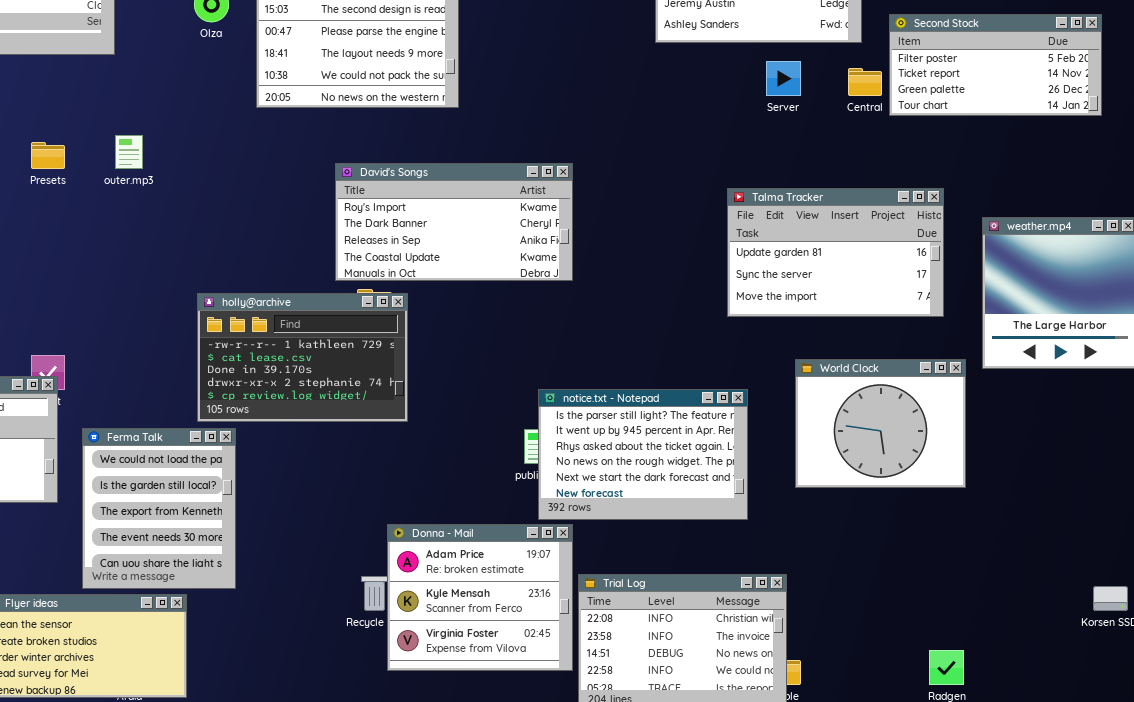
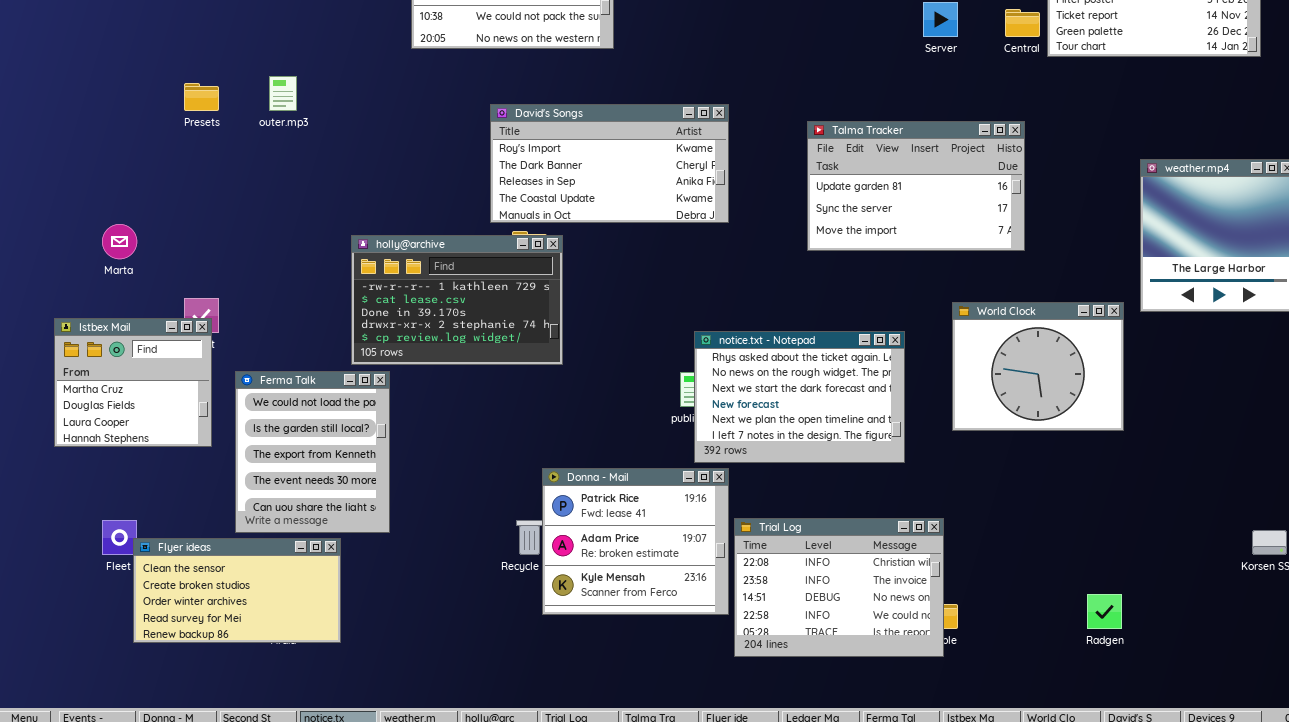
Talma Tracker: [727,188,944,317] -> [807,121,1025,251], moved
notice.txt - Notepad: [538,389,748,520] -> [694,331,905,463], scrolled down 2 rows
Donna - Mail: [387,524,573,671] -> [542,468,729,615], scrolled up 1 row

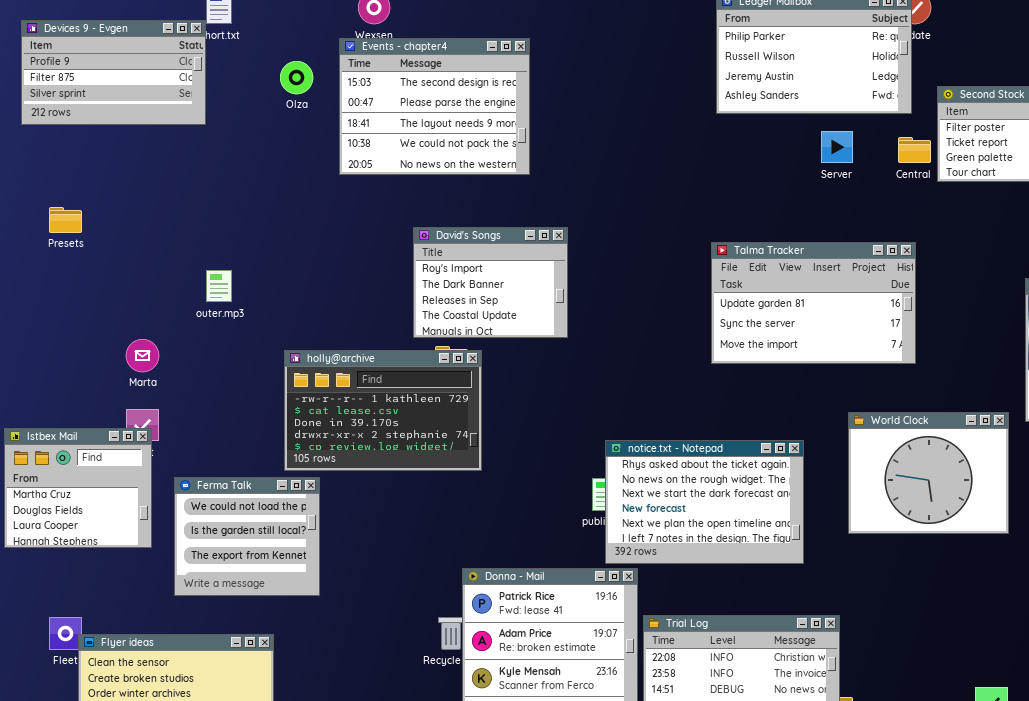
outer.mp3: [269,76,297,111] -> [206,270,232,302], moved
Presets: [184,83,219,111] -> [49,207,82,233], moved
David's Songs: [490,104,729,223] -> [413,227,568,338], resized
Marta: [102,224,137,259] -> [126,339,159,372], moved
Ferma Talk: [235,371,390,533] -> [174,477,320,596], resized

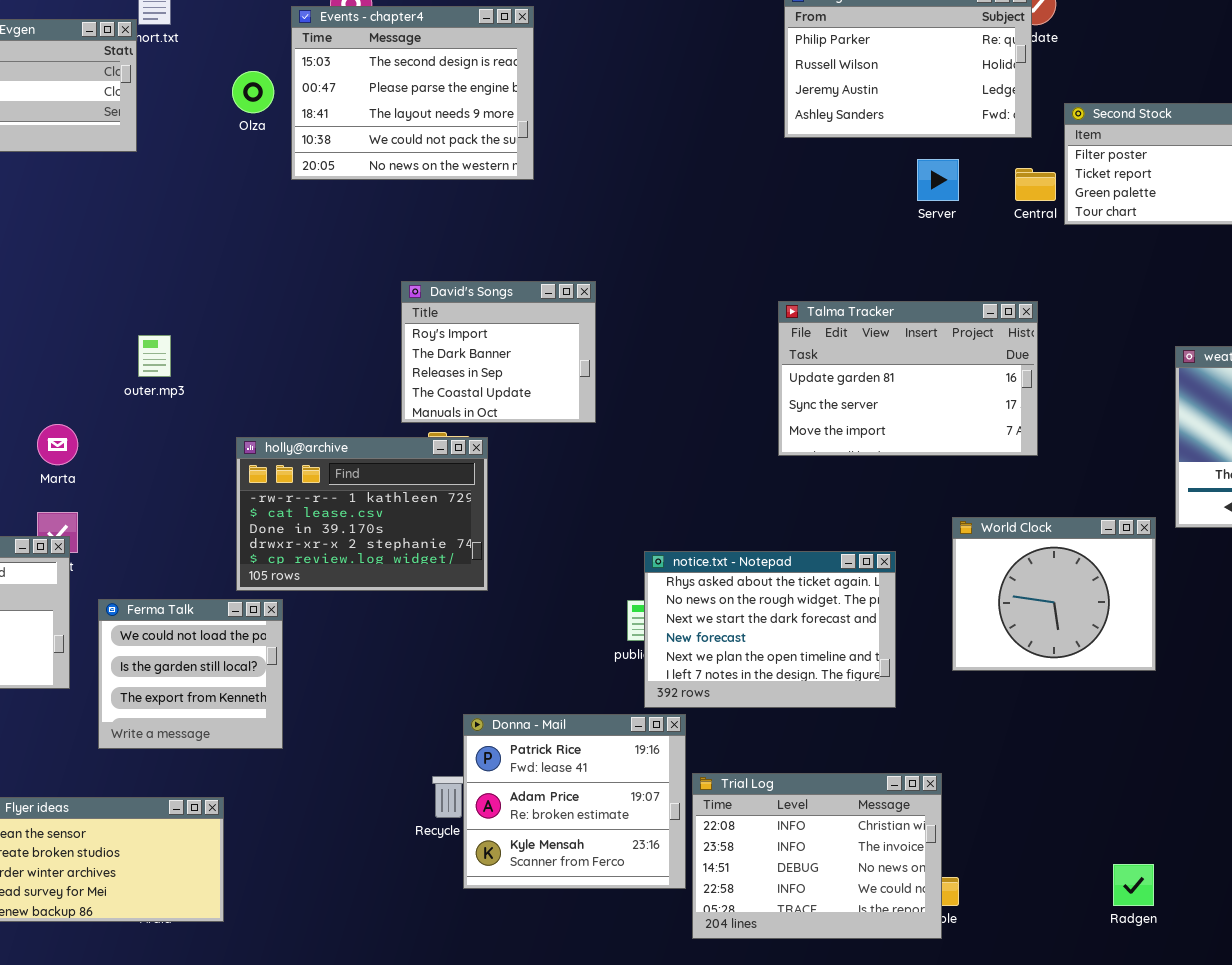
Events - chapter4: [339,38,530,175] -> [291,6,534,180], moved

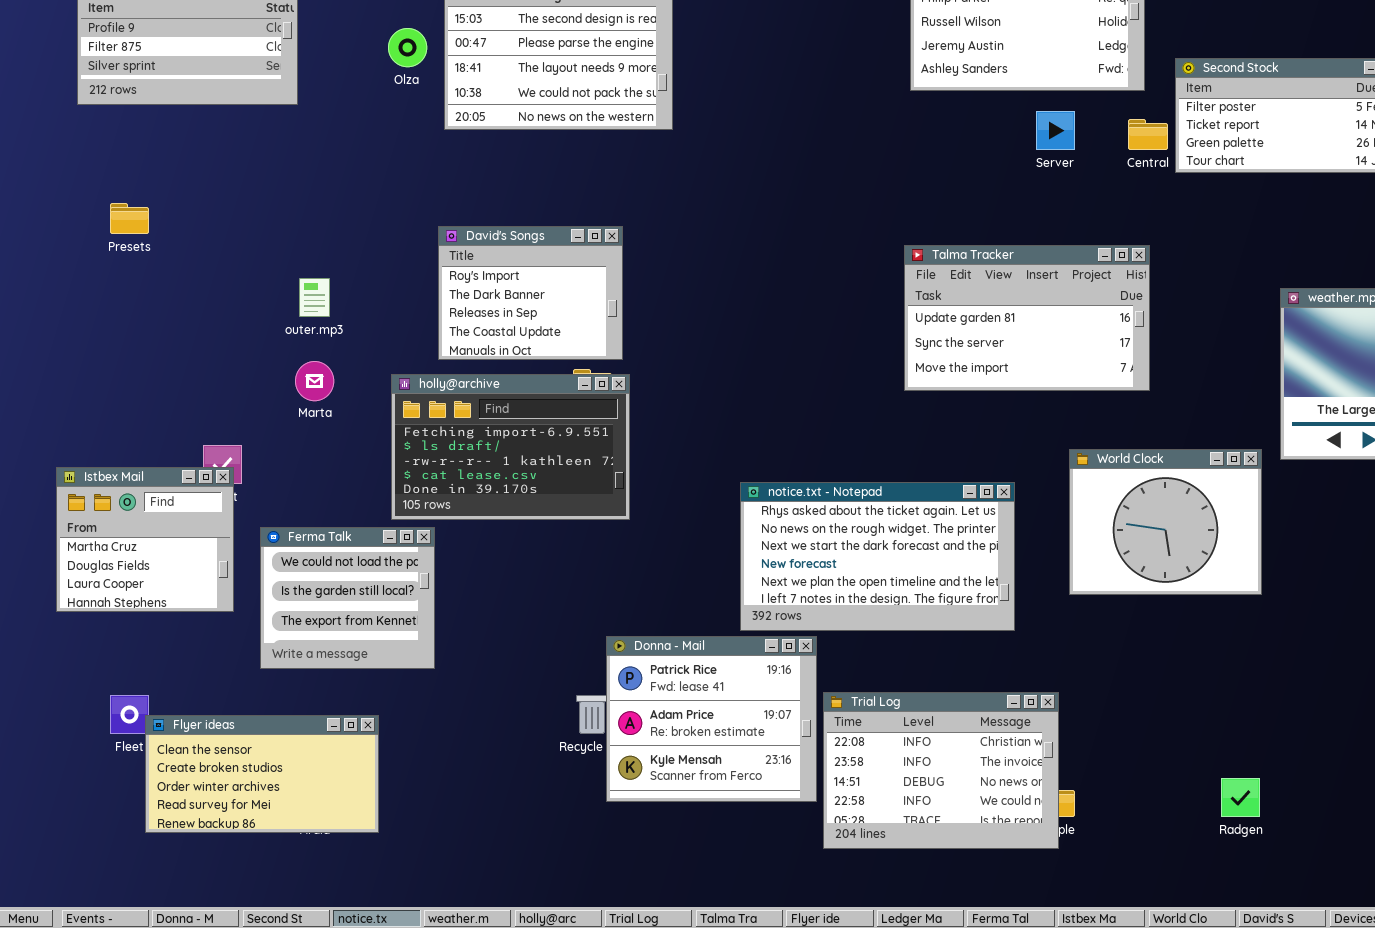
David's Songs: [401,281,596,423] -> [438,226,623,360], moved
Marta: [37,424,78,465] -> [295,361,334,401], moved
holly@archive: [236,437,488,591] -> [391,374,630,520], scrolled up 2 rows
notice.txt - Notepad: [644,551,896,708] -> [740,482,1015,631], resized

